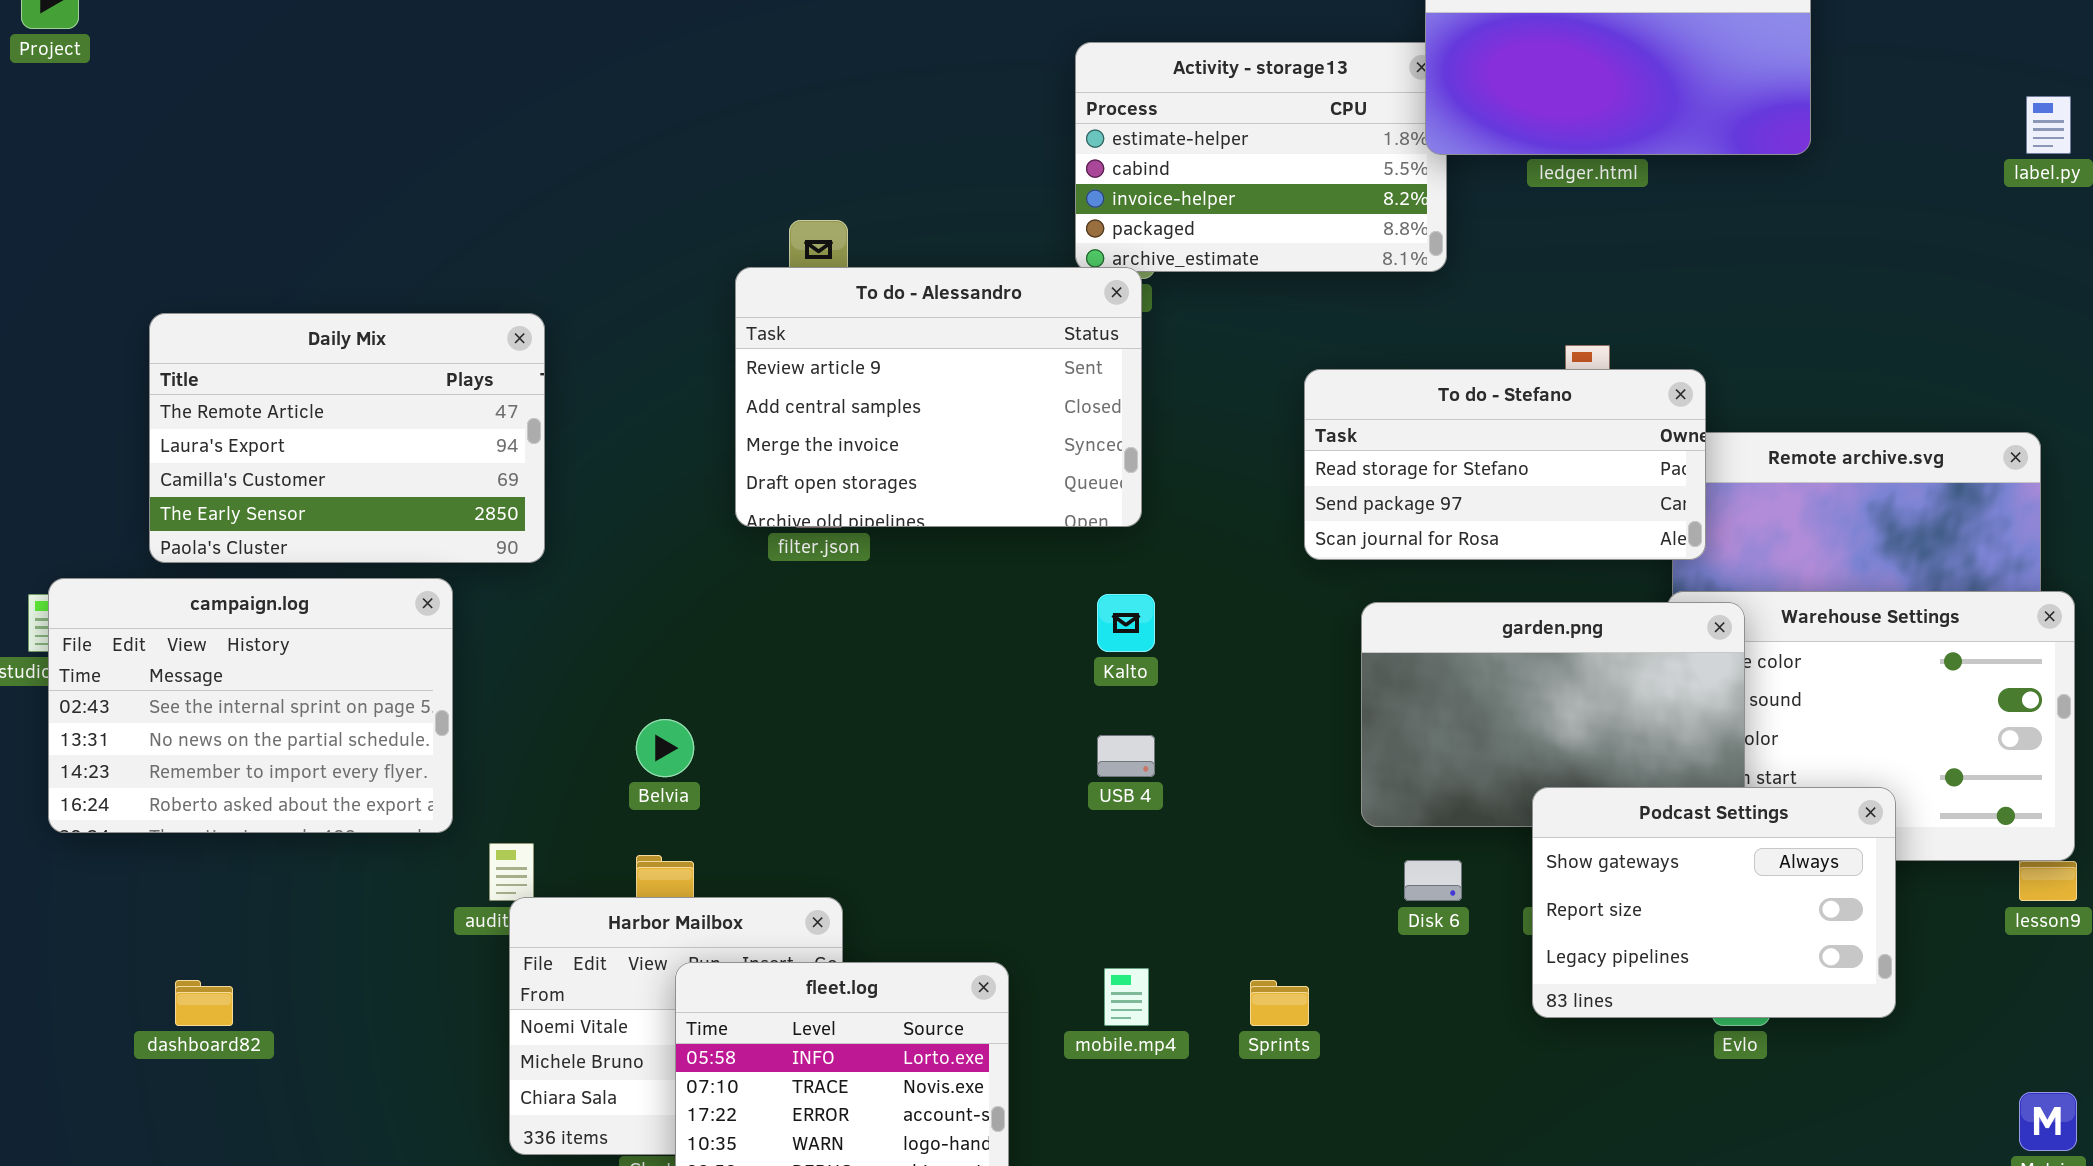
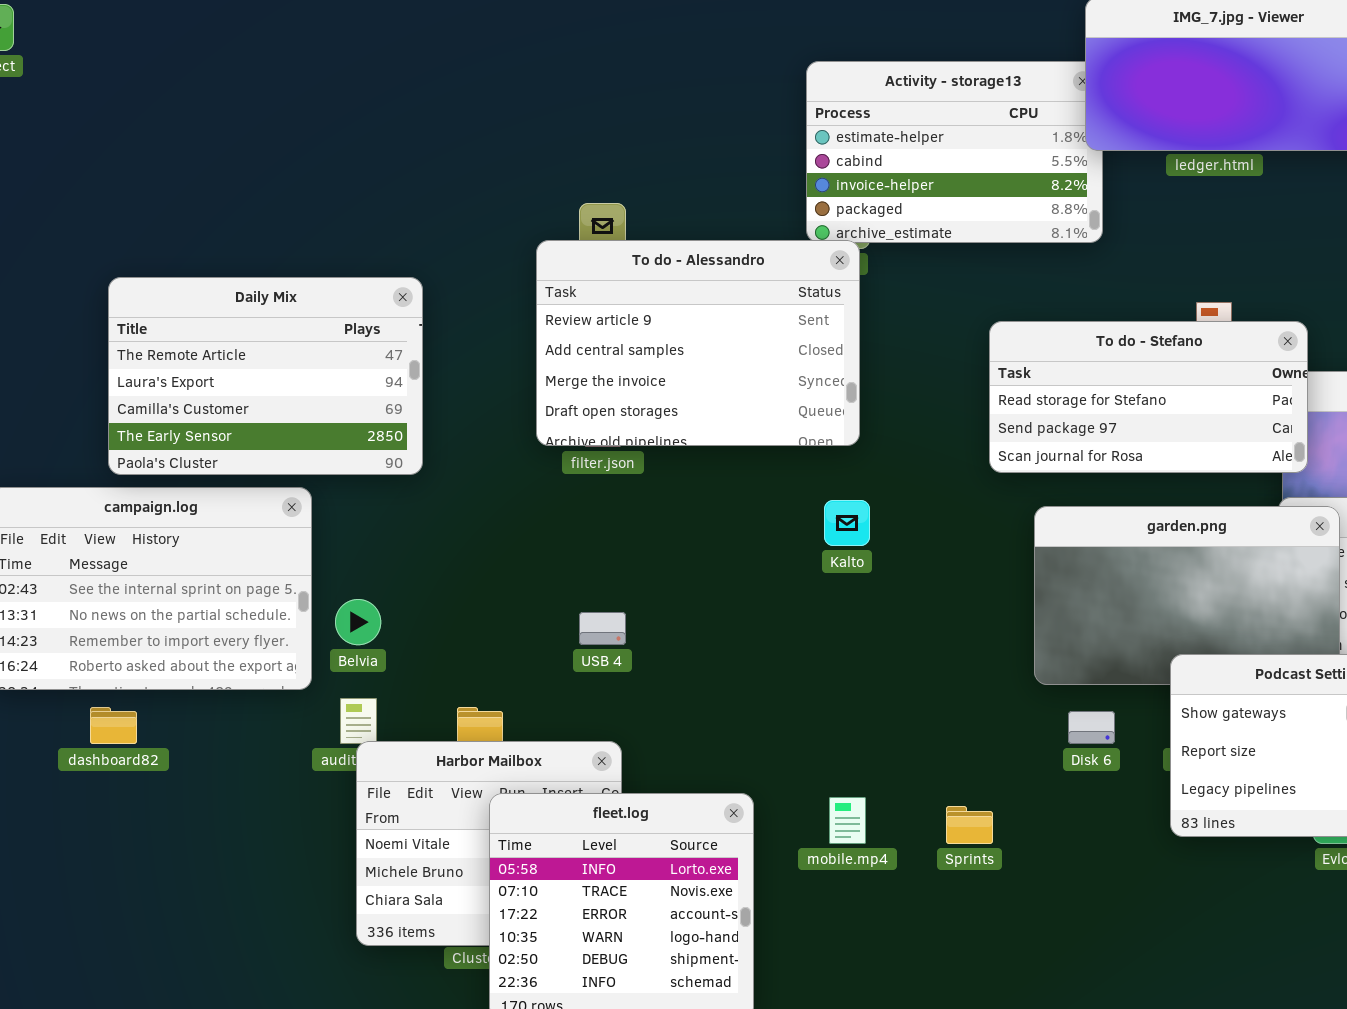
Daily Mix: [149,313,545,563] -> [108,277,423,475], moved
Belvia: [636,719,694,777] -> [335,599,381,645], moved
USB 4: [1097,735,1155,777] -> [579,612,626,645], moved
dashboard82: [175,980,233,1026] -> [90,707,137,744], moved

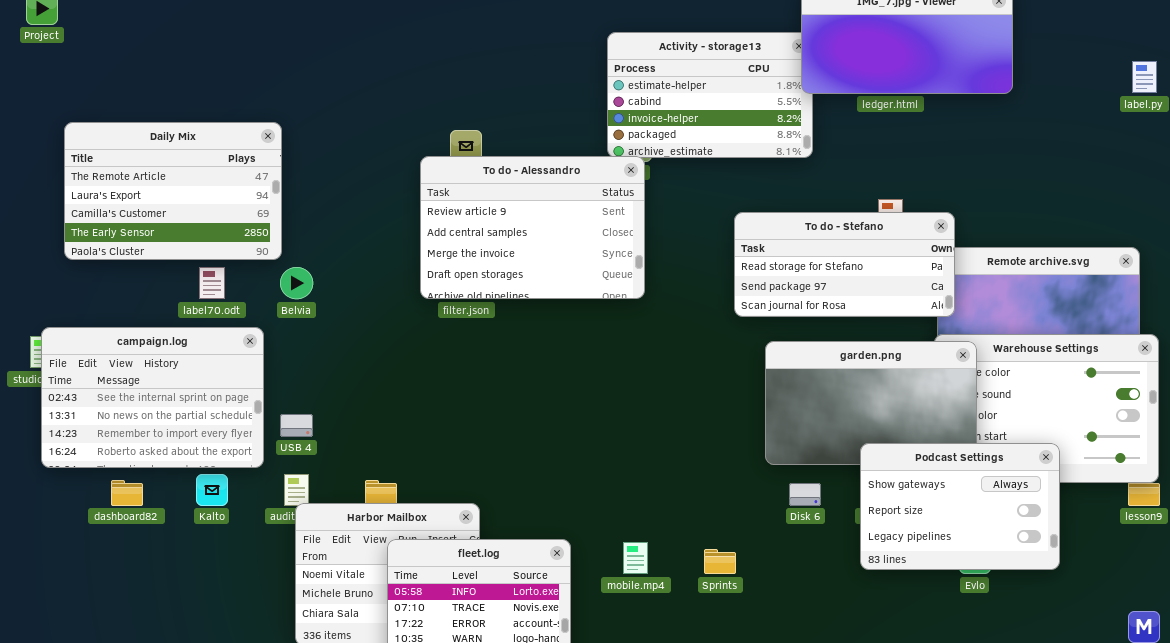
Daily Mix: [108,277,423,475] -> [64,122,282,260], moved
Kalto: [824,500,870,546] -> [196,474,228,506], moved
Belvia: [335,599,381,645] -> [280,267,313,299], moved
USB 4: [579,612,626,645] -> [280,414,313,437], moved

